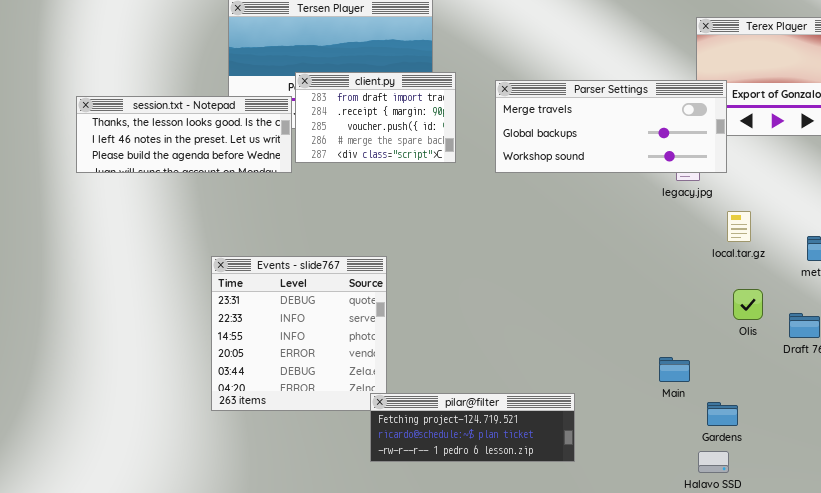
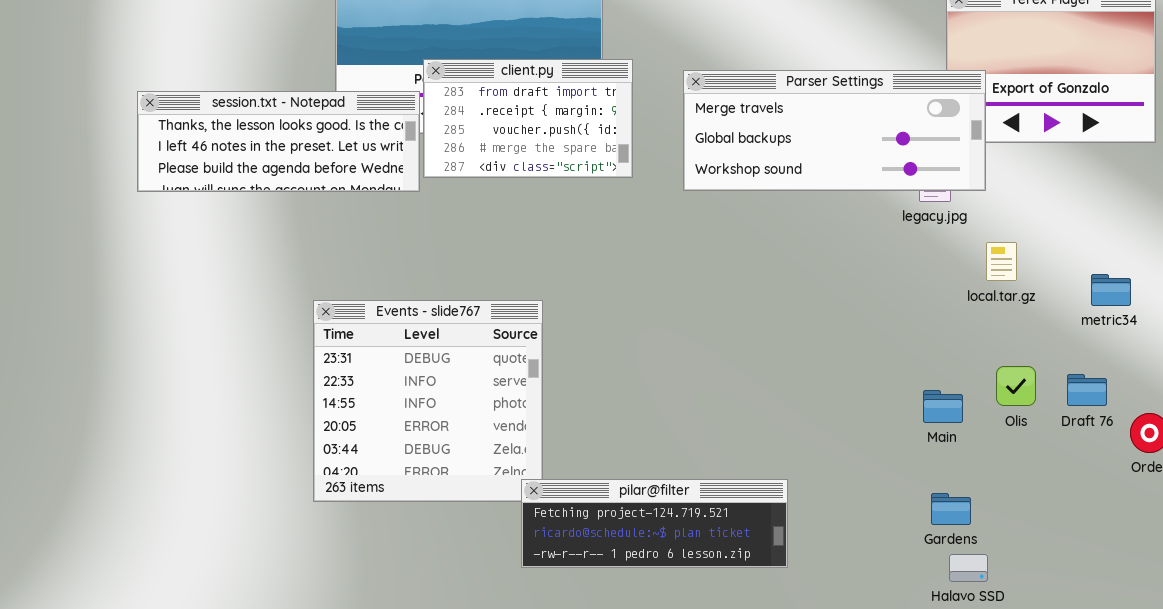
Olis: [733,289,763,320] -> [996,366,1036,406], moved
Main: [659,357,690,382] -> [923,390,963,423], moved
Gardens: [707,402,738,426] -> [931,493,971,525], moved

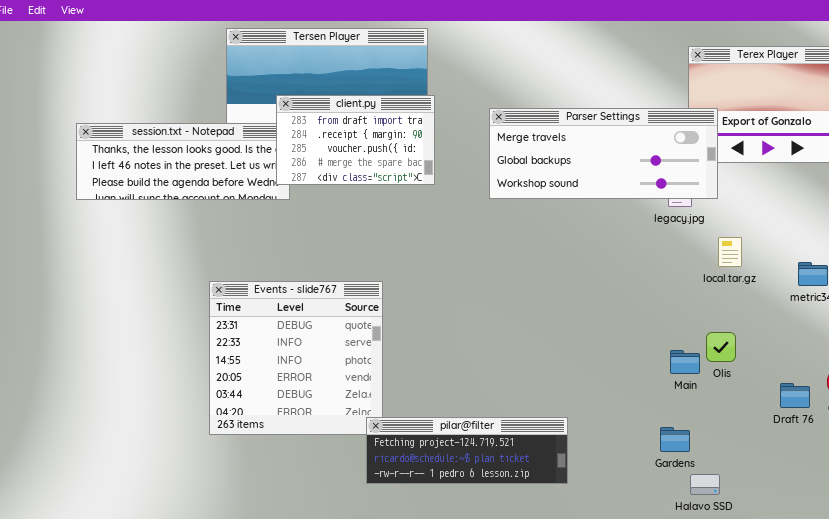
client.py: [423,59,633,178] -> [276,95,435,185], moved
Olis: [996,366,1036,406] -> [706,332,736,362], moved
Draft 76: [1067,374,1107,406] -> [780,383,810,408], moved
Gardens: [931,493,971,525] -> [660,427,690,452], moved

